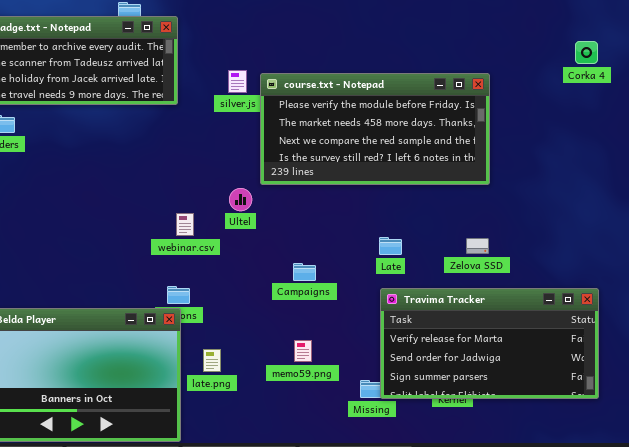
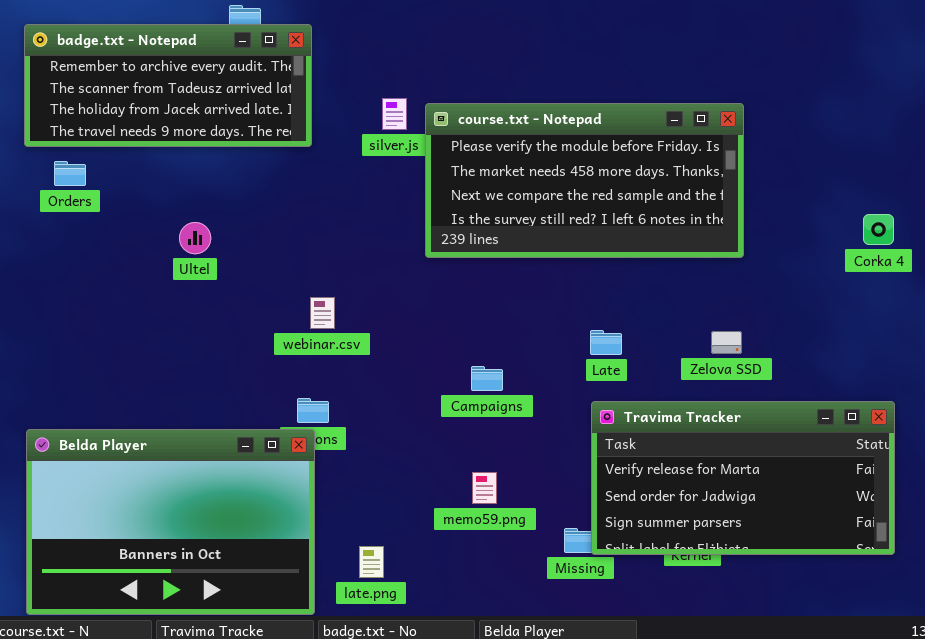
Corka 4: [575,41,598,64] -> [863,214,894,245], moved
Ultel: [229,188,252,211] -> [179,222,211,254], moved
late.png: [203,349,221,372] -> [359,546,384,578], moved

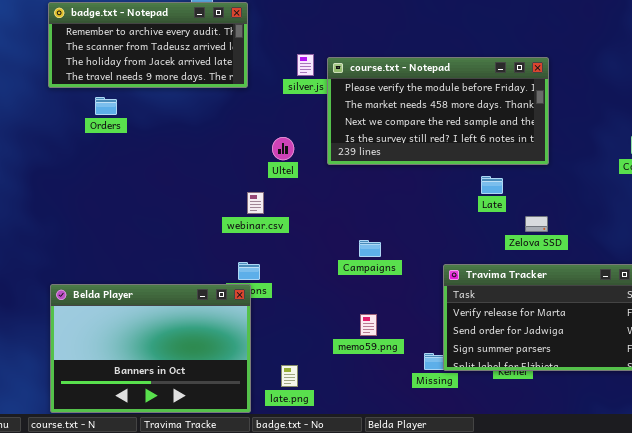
Orders: [54,161,86,186] -> [95,97,117,115], moved
Ultel: [179,222,211,254] -> [272,137,294,160], moved
Late: [590,330,622,355] -> [481,176,503,194], moved

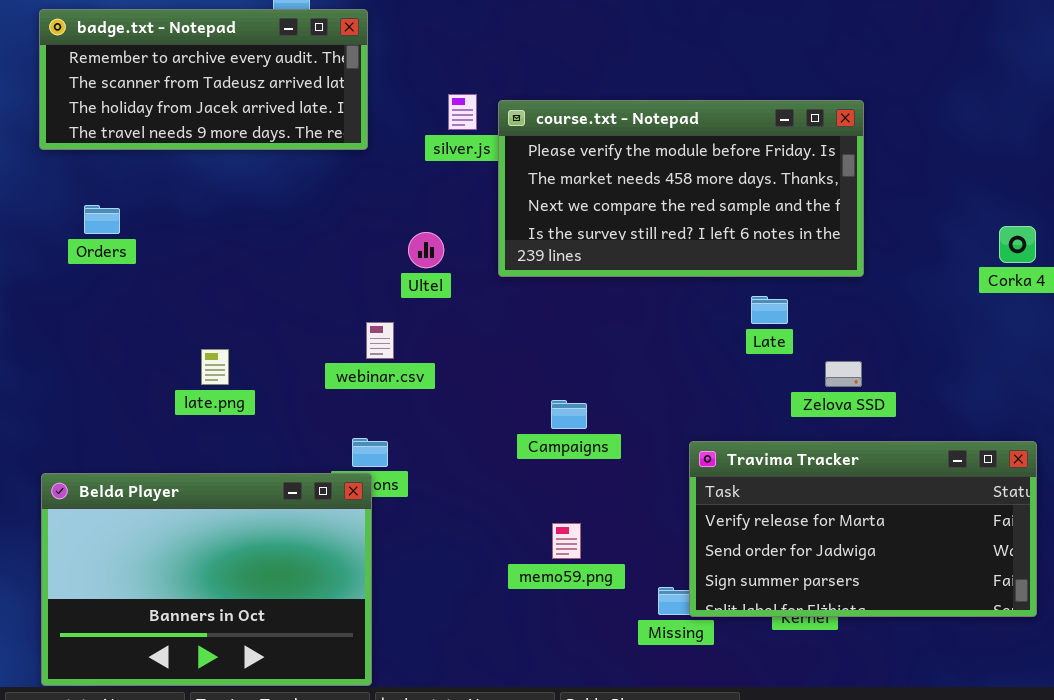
Orders: [95,97,117,115] -> [84,205,120,234], moved
late.png: [281,365,298,387] -> [201,349,229,385], moved

